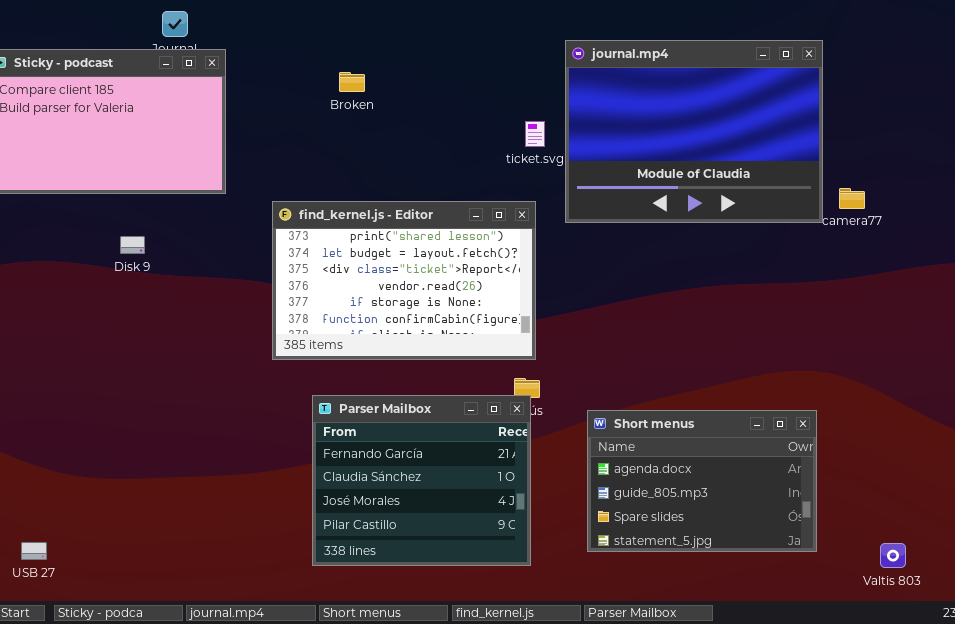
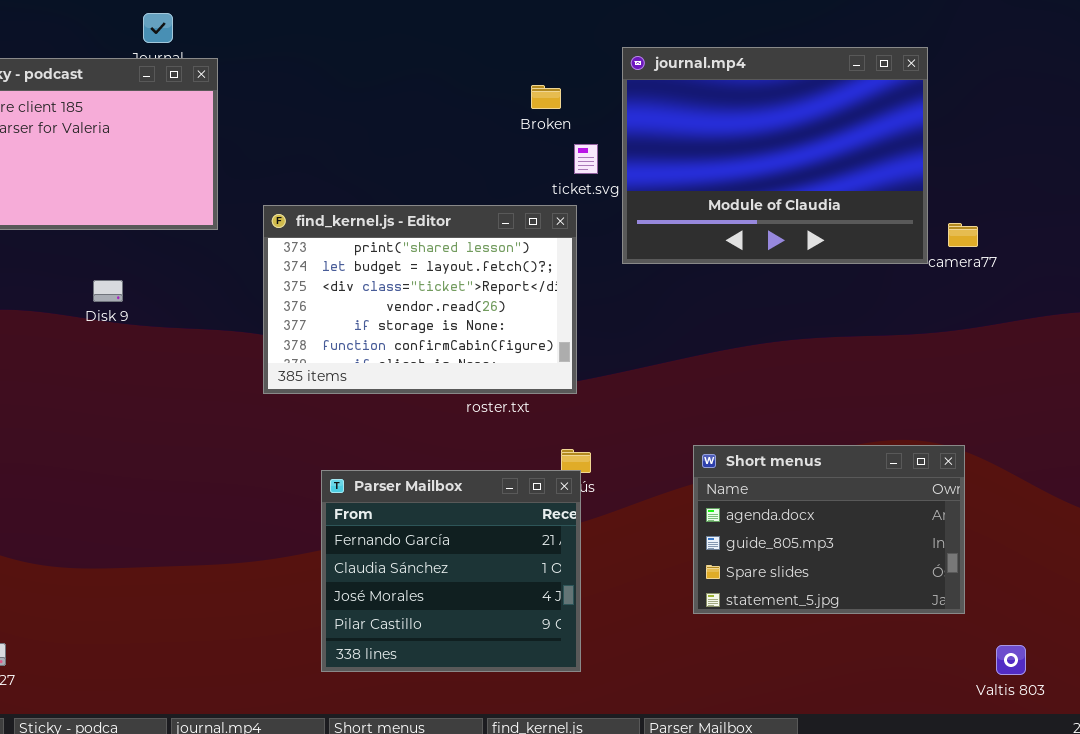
Broken: [339,72,365,92] -> [531,85,561,109], moved
find_kernel.js - Editor: [272,201,536,360] -> [263,205,577,394], moved
Short menus: [587,410,817,552] -> [693,445,965,614], moved

